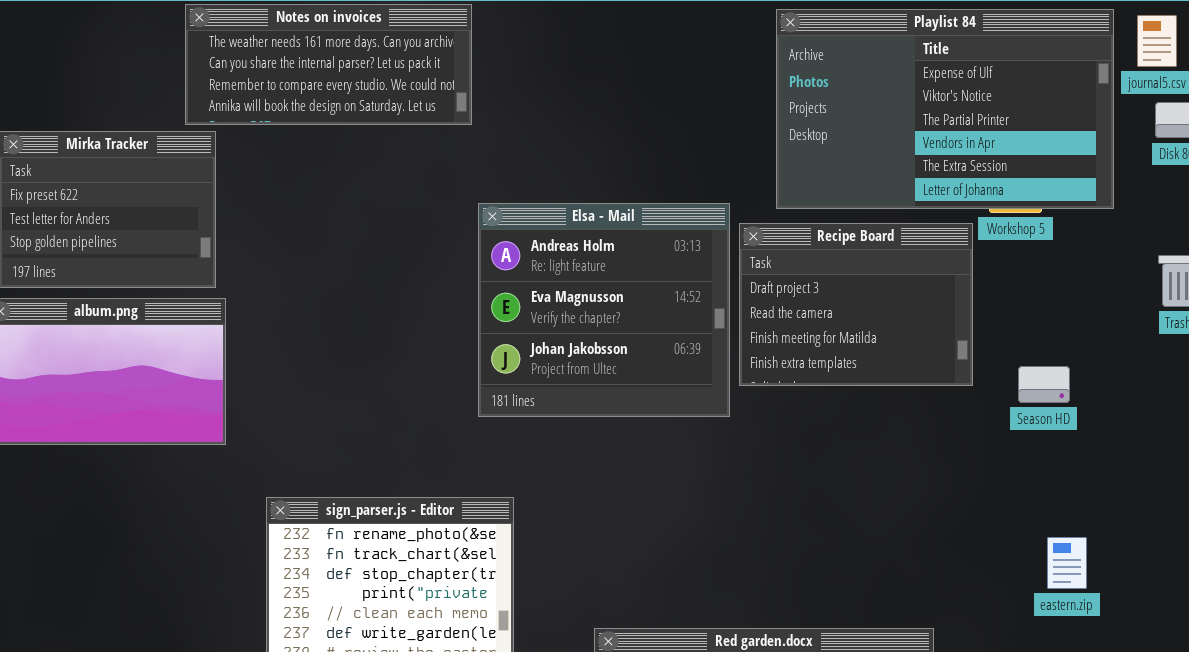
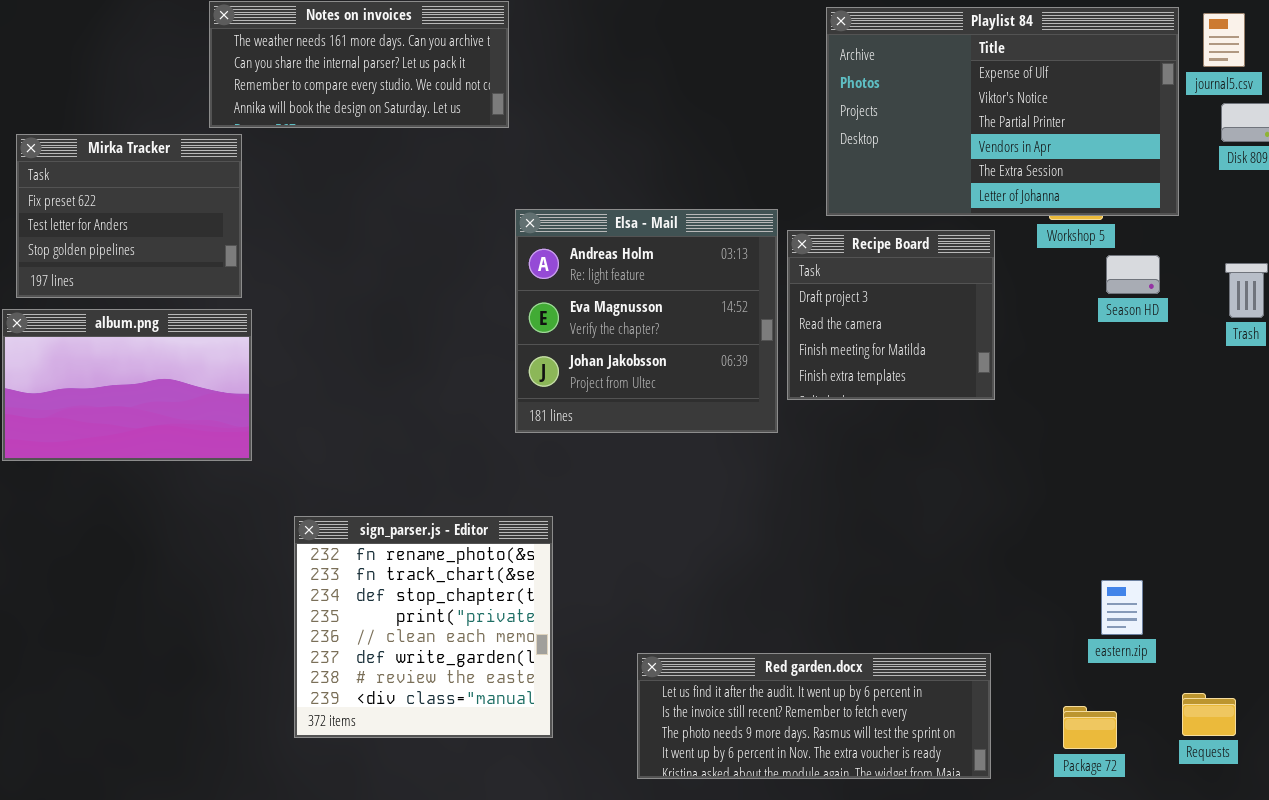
Recipe Board: [739,223,973,386] -> [787,230,995,400], resized
Season HD: [1018,366,1070,403] -> [1106,255,1160,294], moved
eastern.zip: [1047,537,1087,589] -> [1101,580,1143,635], moved

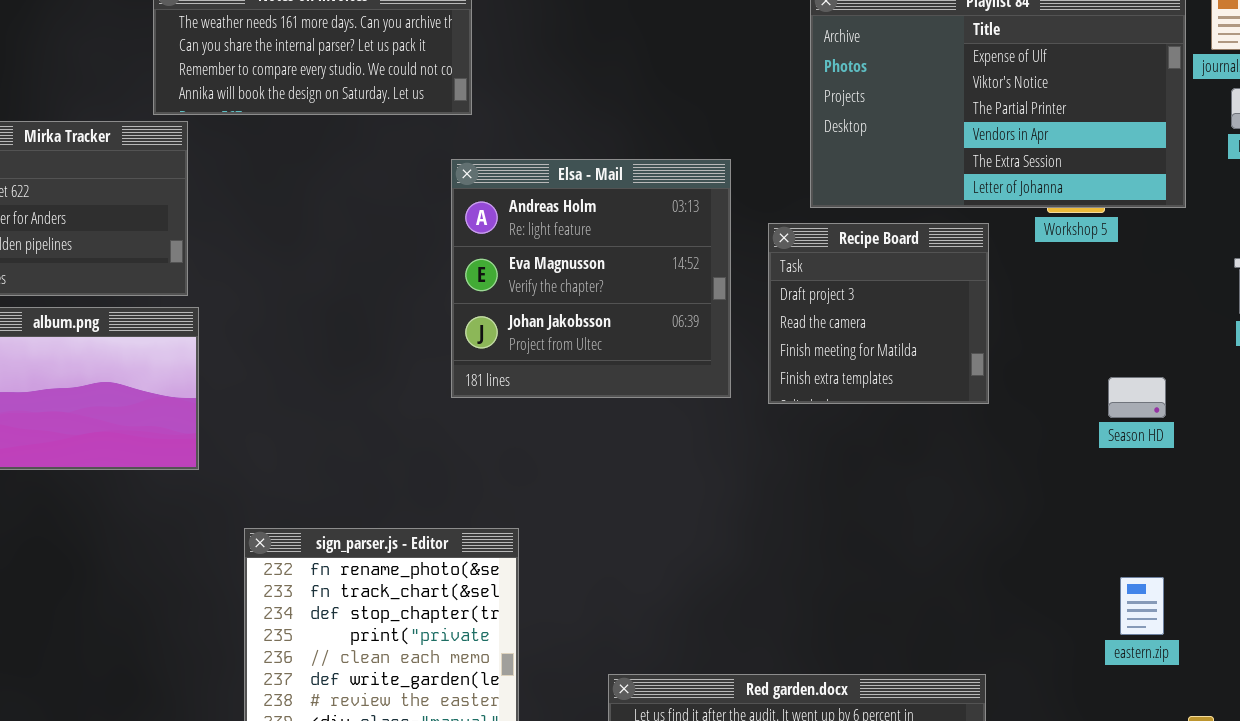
Elsa - Mail: [515,209,778,433] -> [451,159,731,398], moved
Season HD: [1106,255,1160,294] -> [1108,377,1166,418], moved
eastern.zip: [1101,580,1143,635] -> [1120,577,1164,635], moved

